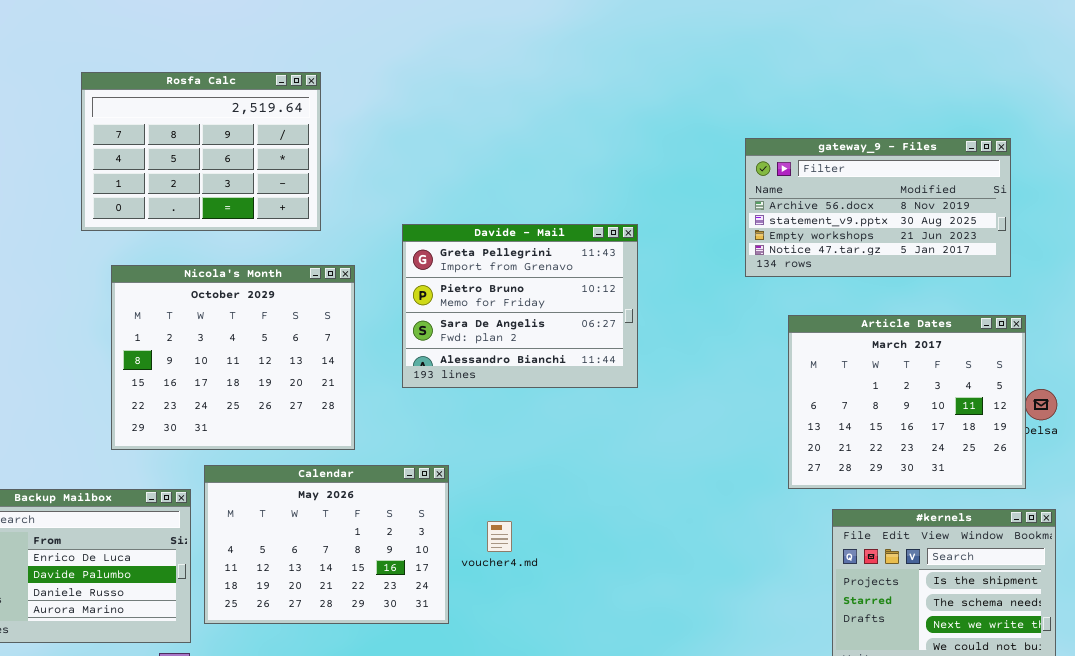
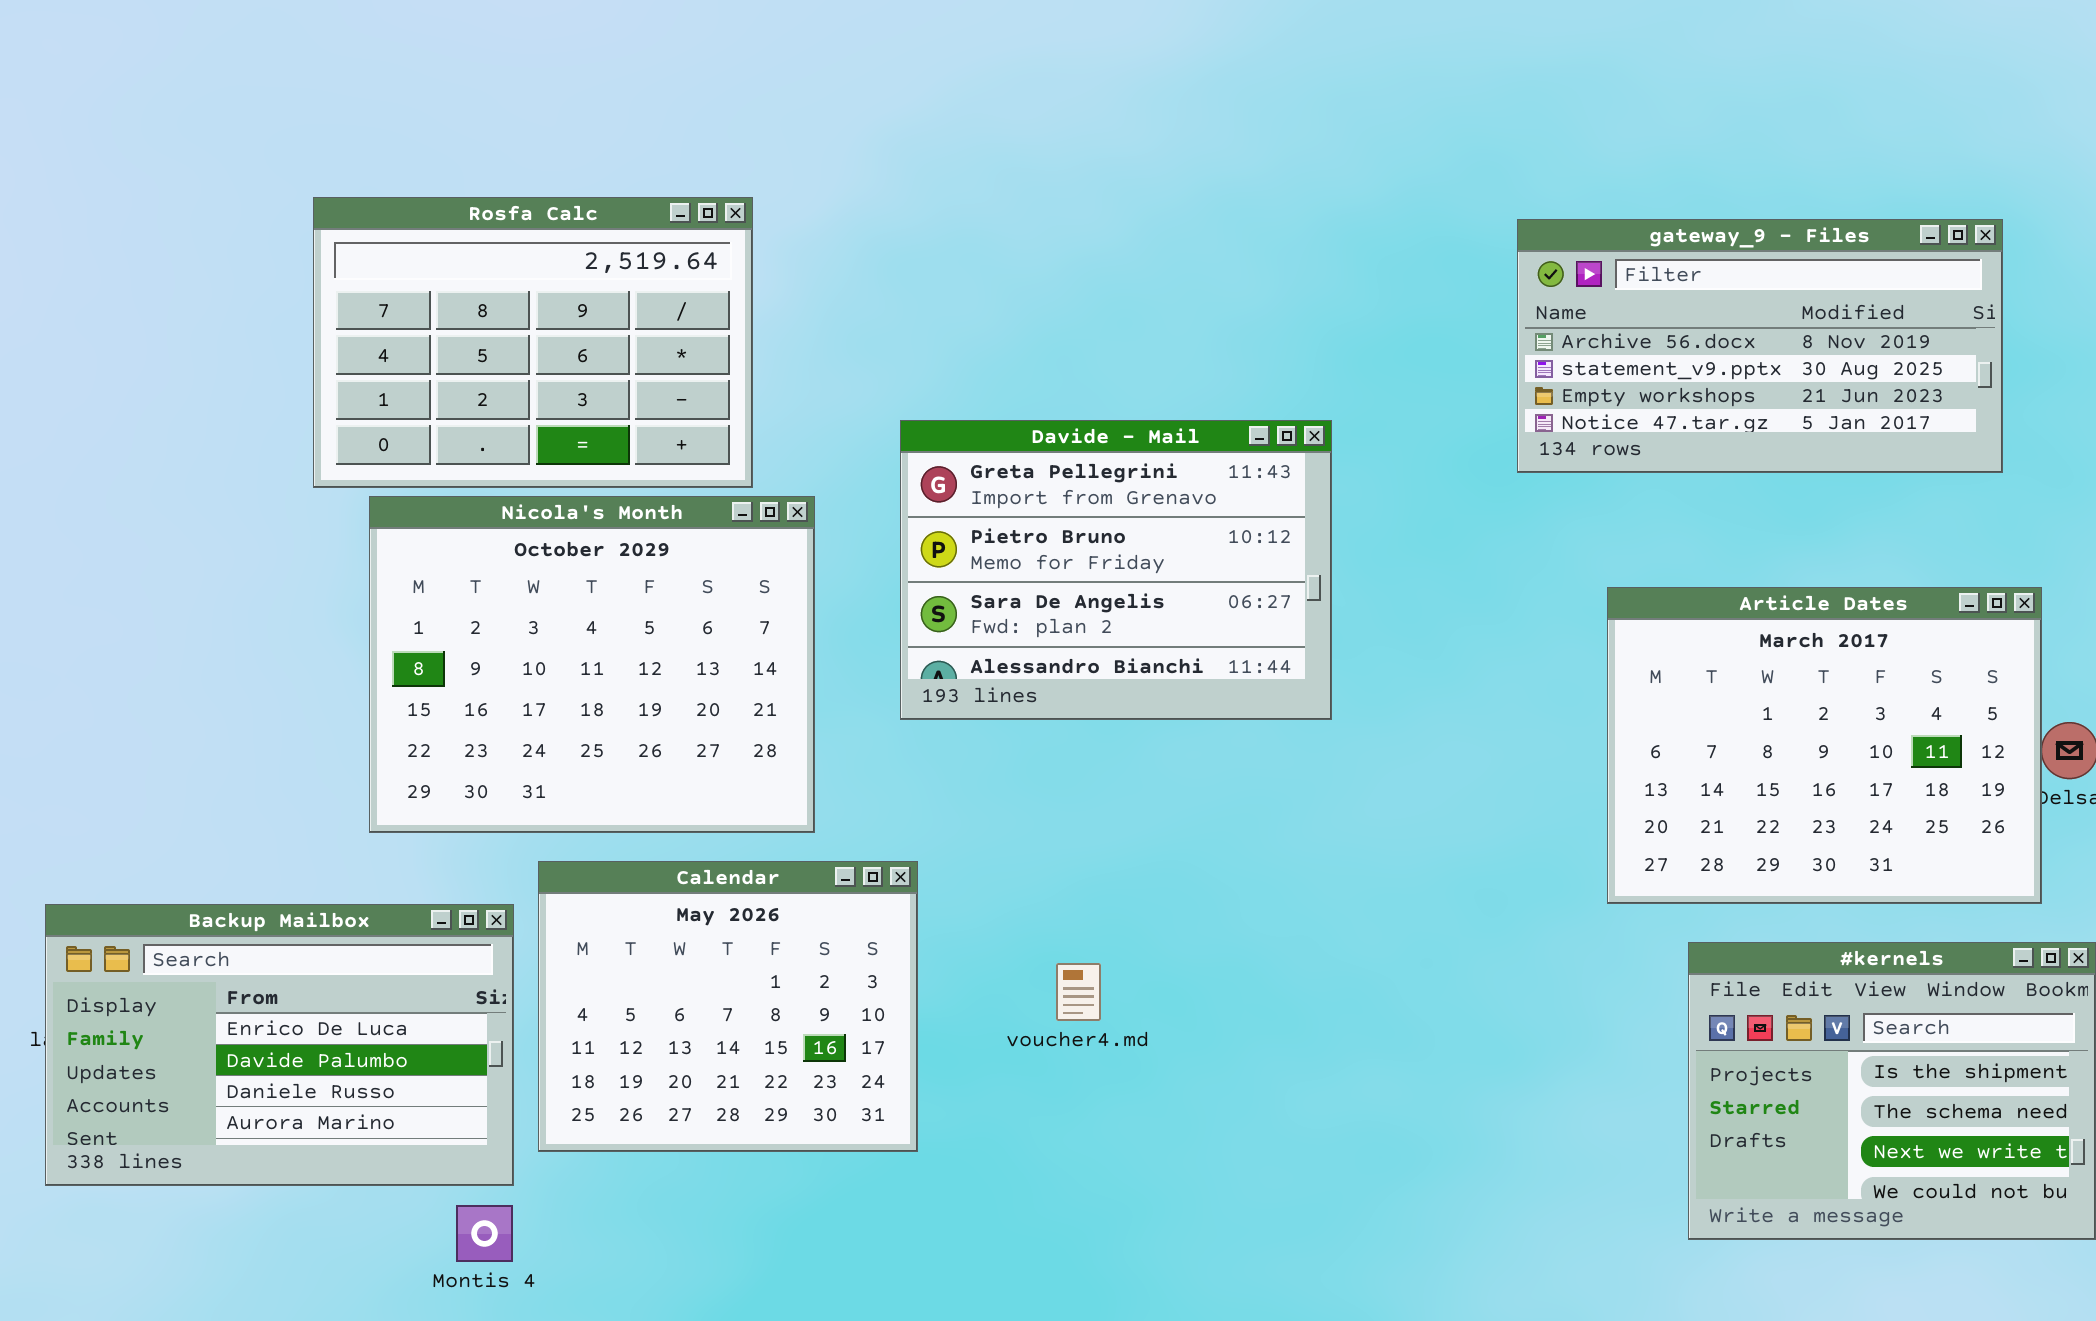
Rosfa Calc: [81,72,321,231] -> [313,197,753,488], moved
gateway_9 - Files: [745,138,1011,277] -> [1517,219,2003,473], moved
Calendar: [204,465,449,624] -> [538,861,918,1152], resized

